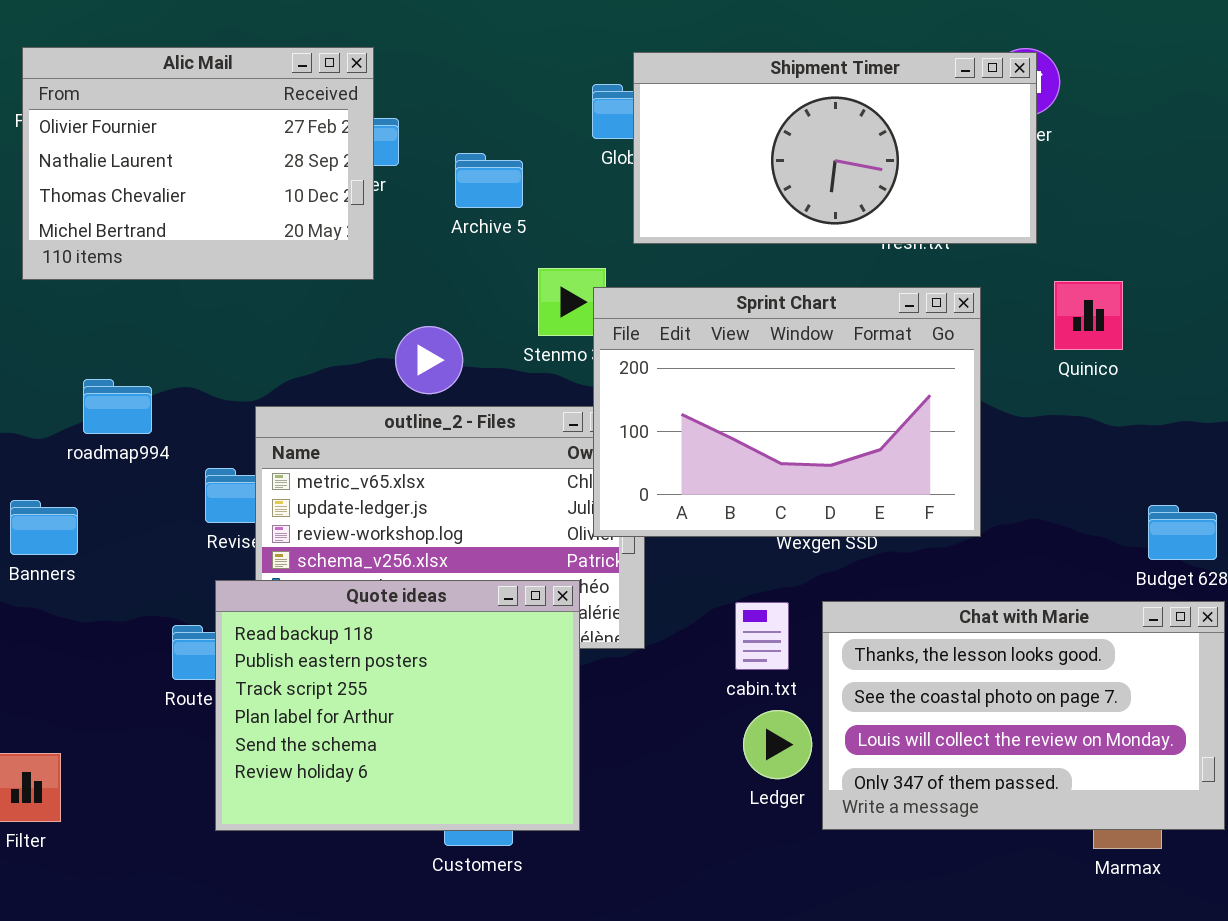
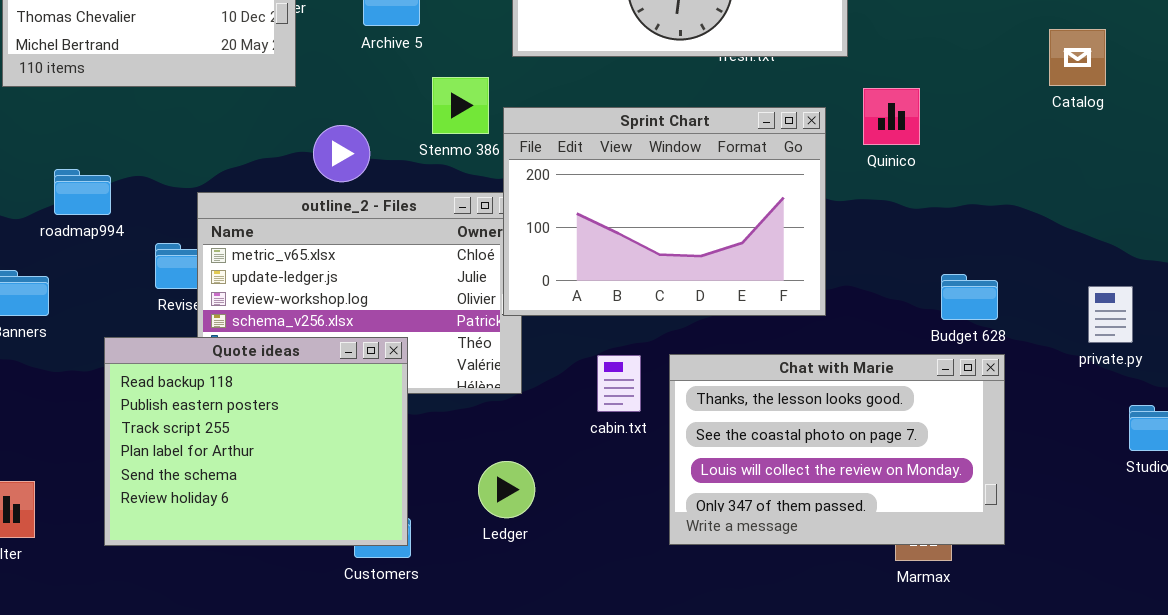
Sprint Chart: [593,287,981,537] -> [503,107,826,316], moved
Quote ideas: [215,580,580,831] -> [104,337,408,546], moved
Ledger: [743,710,812,779] -> [478,461,535,518], moved

